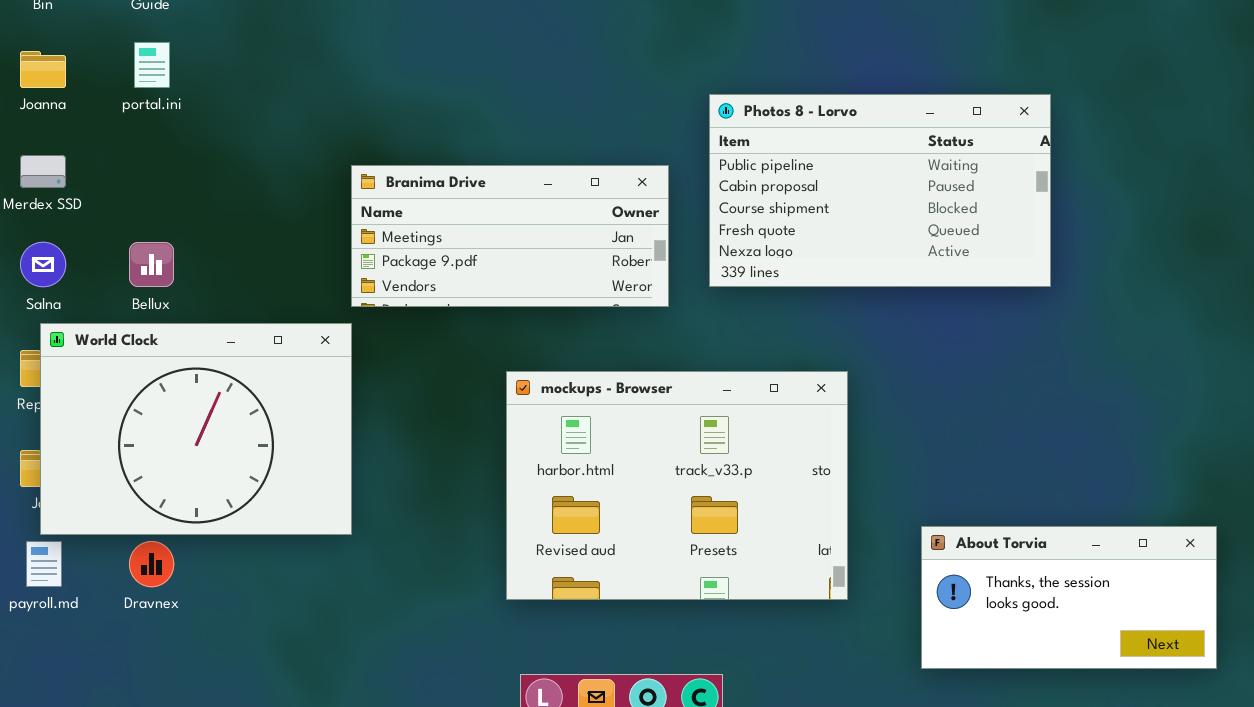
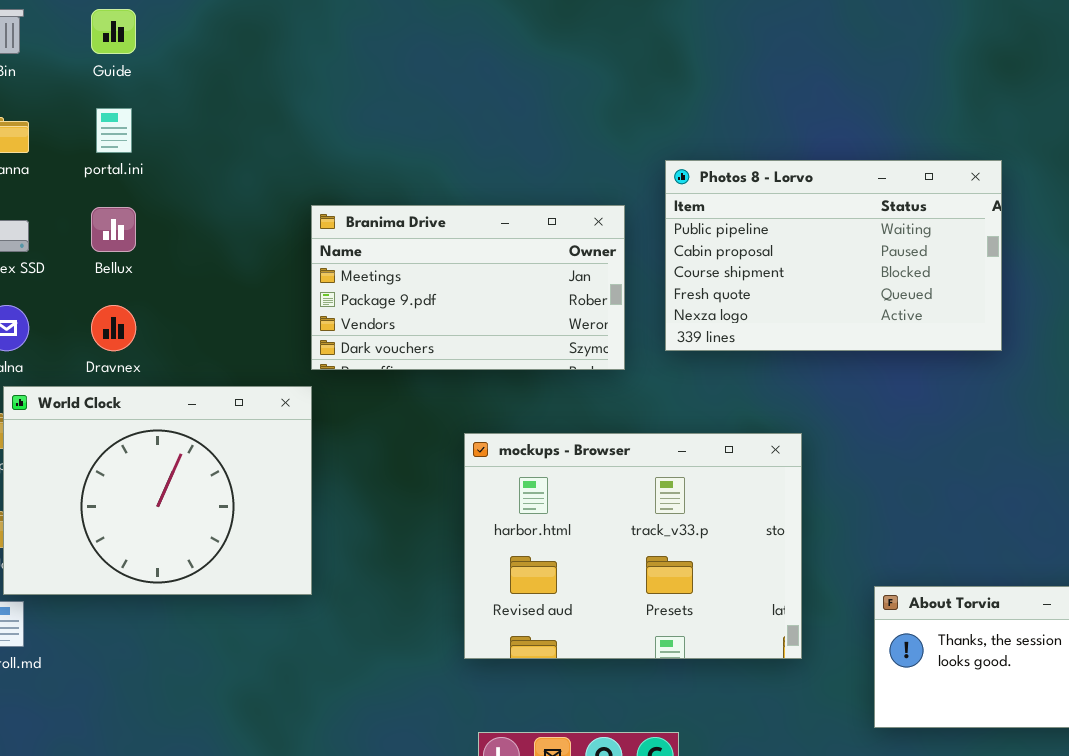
Branima Drive: [351,165,669,307] -> [311,205,625,370], resized
Bellux: [129,242,174,287] -> [91,207,136,252], moved
Dravnex: [129,541,174,587] -> [91,305,136,351], moved

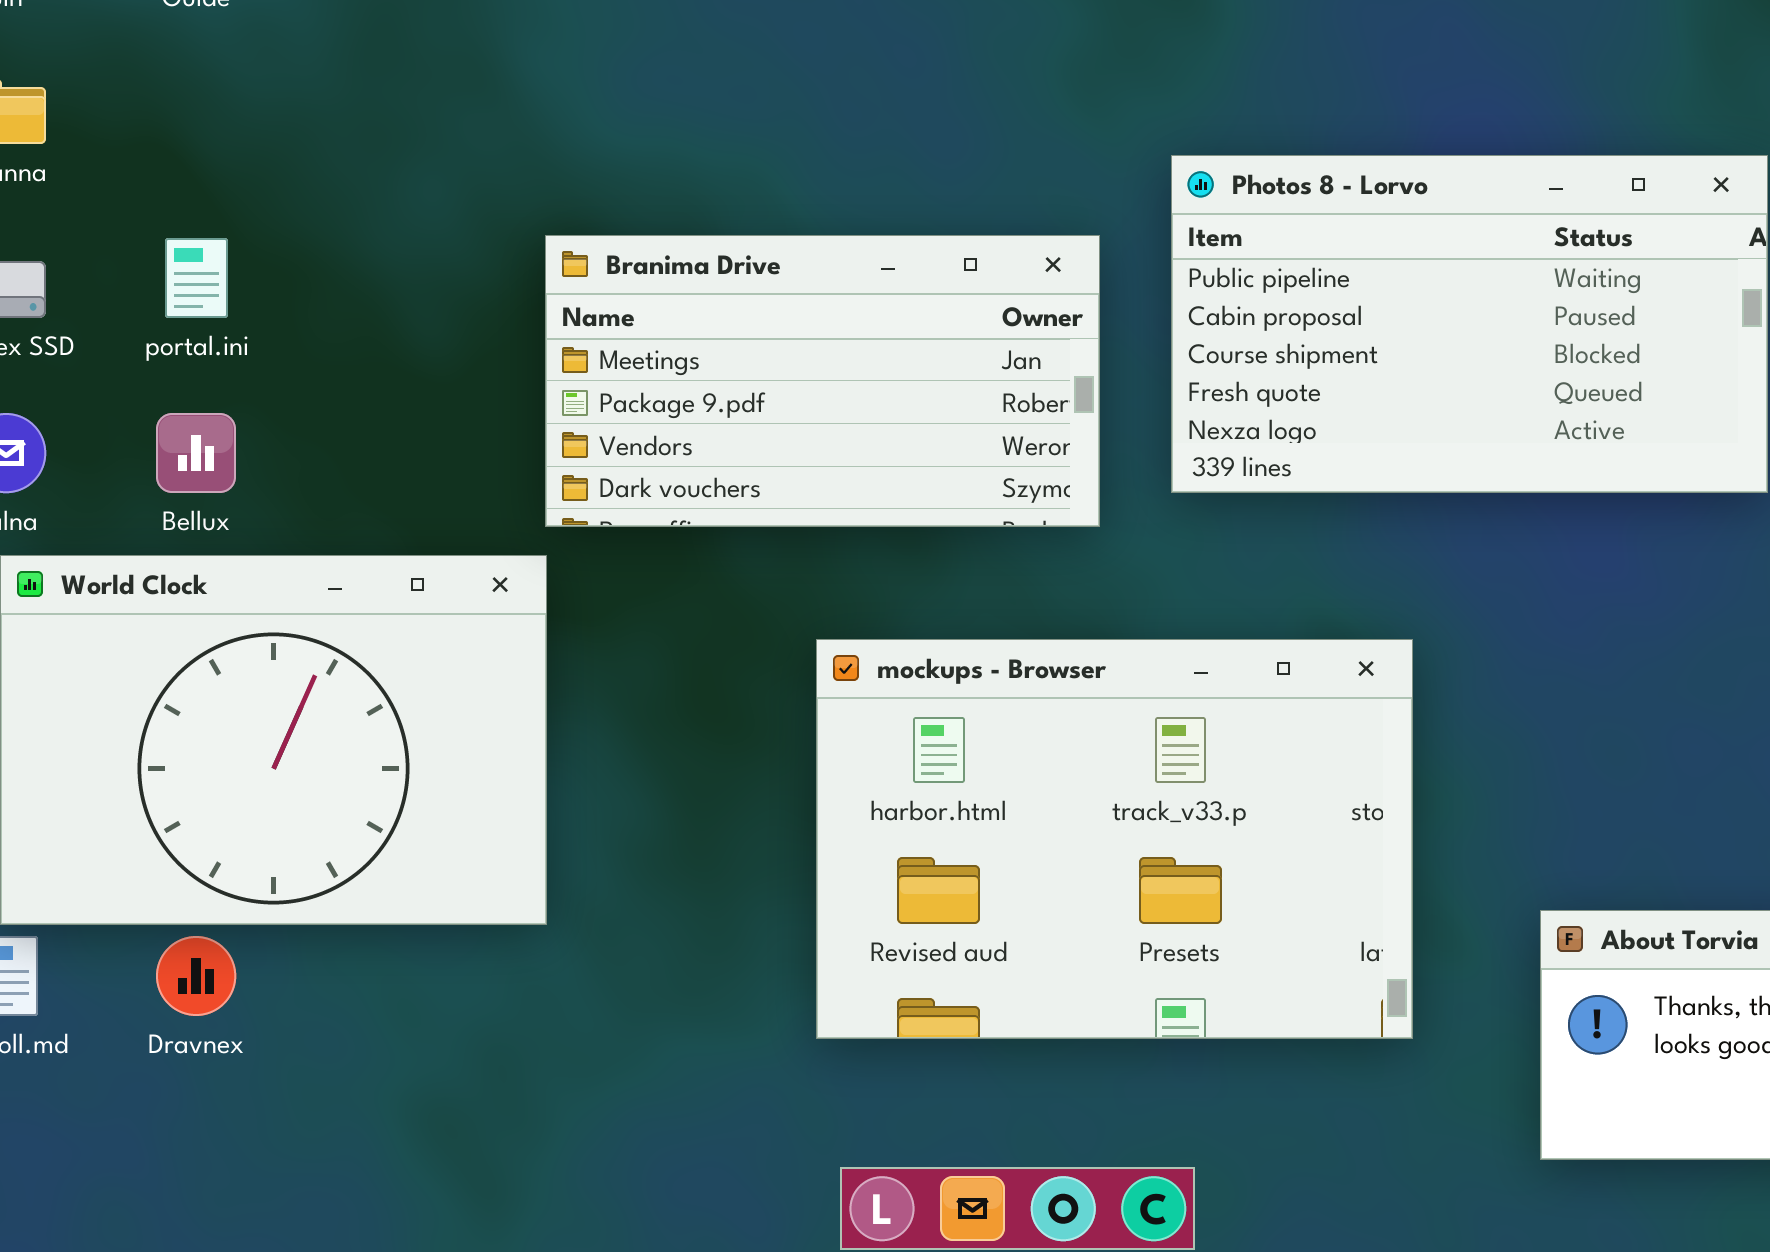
portal.ini: [96,108,132,153] -> [165,238,228,318], moved
Bellux: [91,207,136,252] -> [156,413,236,493], moved
Dravnex: [91,305,136,351] -> [156,936,236,1016], moved

